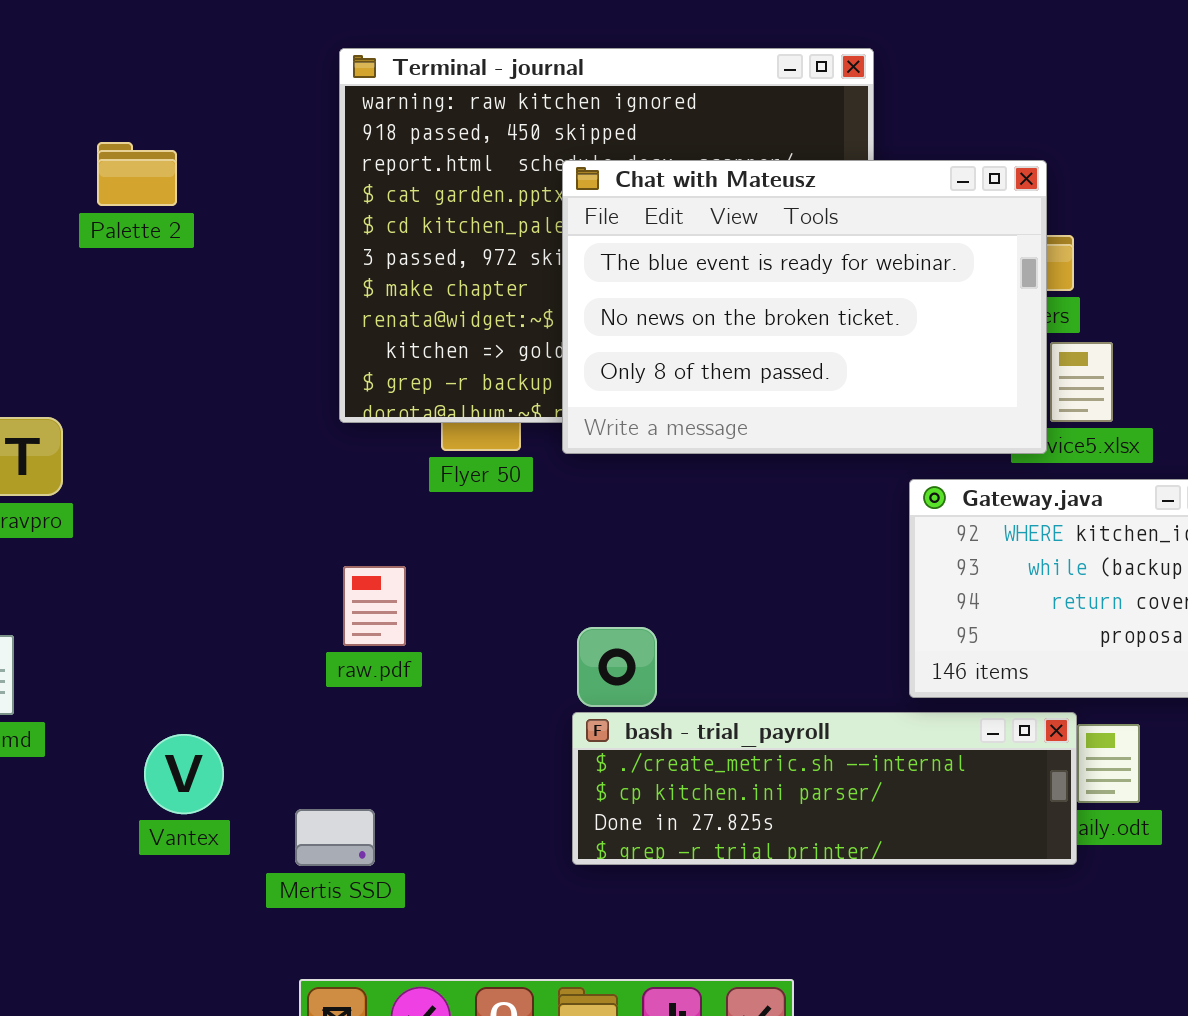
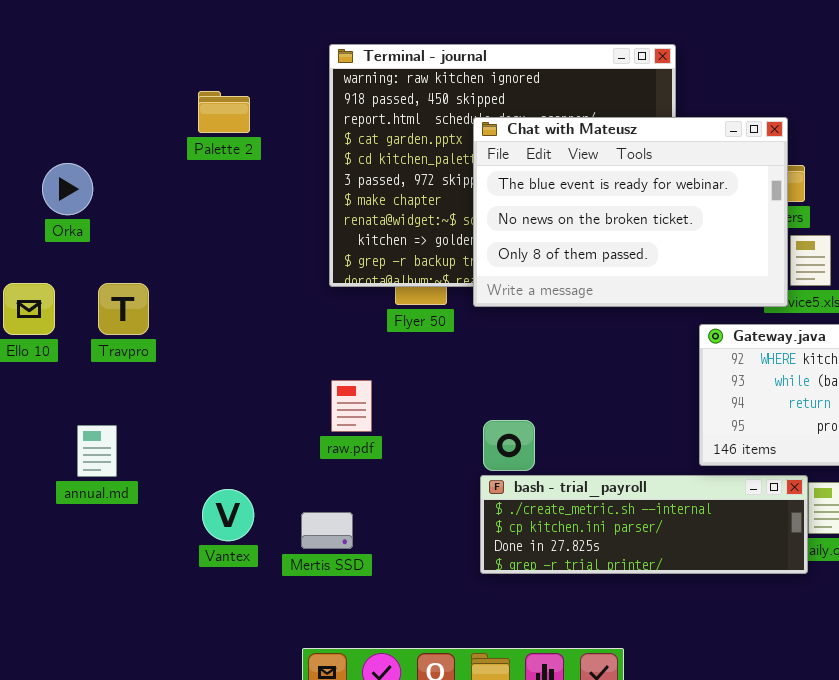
Palette 2: [97,142,177,206] -> [198,91,250,133], moved
Mertis SSD: [295,809,375,866] -> [301,512,353,549], moved

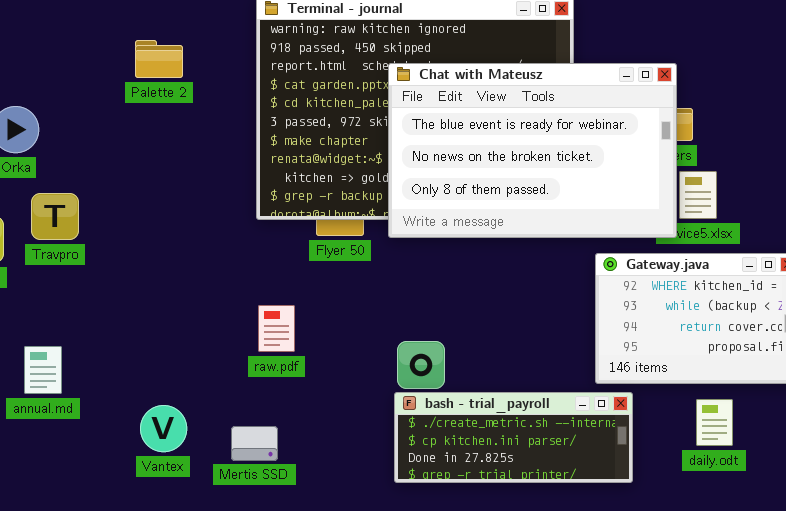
Travpro: [98,283,149,335] -> [31,193,79,240], moved
bash - trial_payroll: [480,475,808,574] -> [394,392,633,483], resized

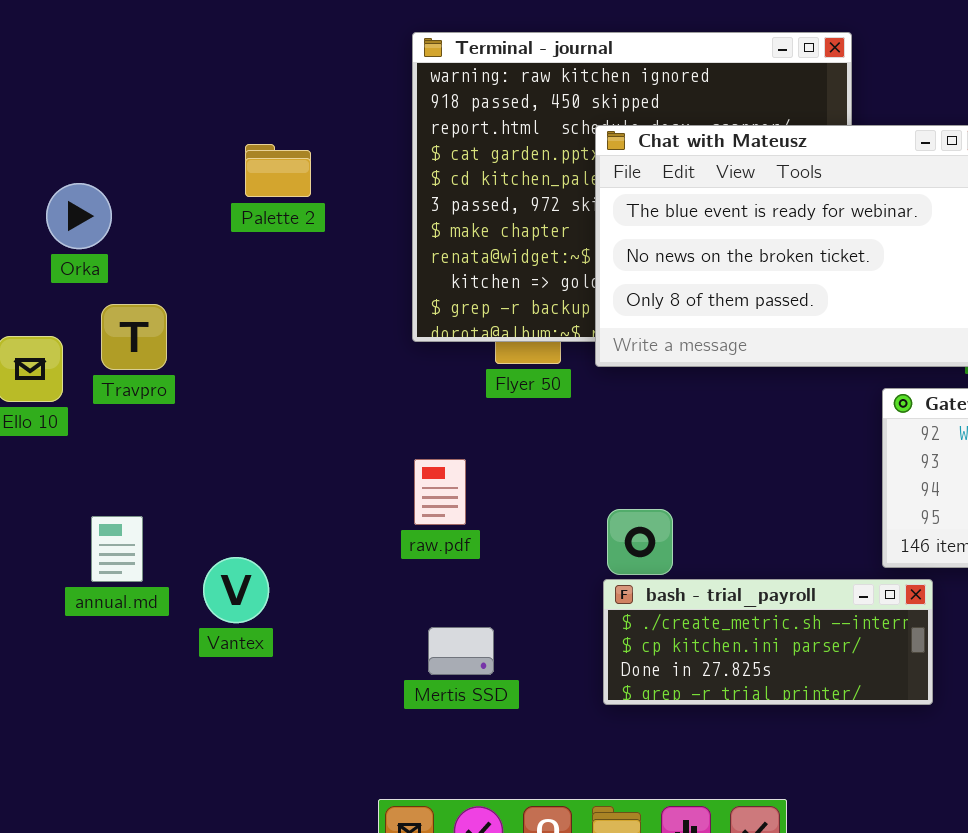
Palette 2: [135,40,183,78] -> [245,144,311,197], moved
Vantex: [140,405,187,452] -> [203,557,269,623], moved
Mertis SSD: [231,426,278,461] -> [428,627,494,675], moved

